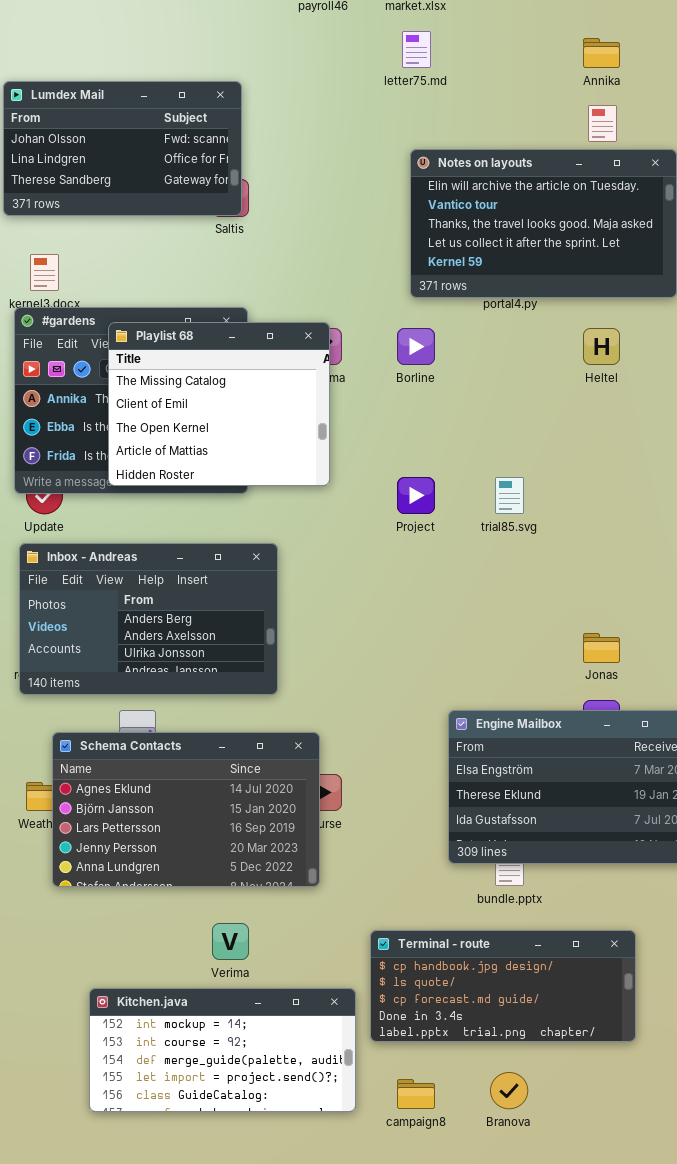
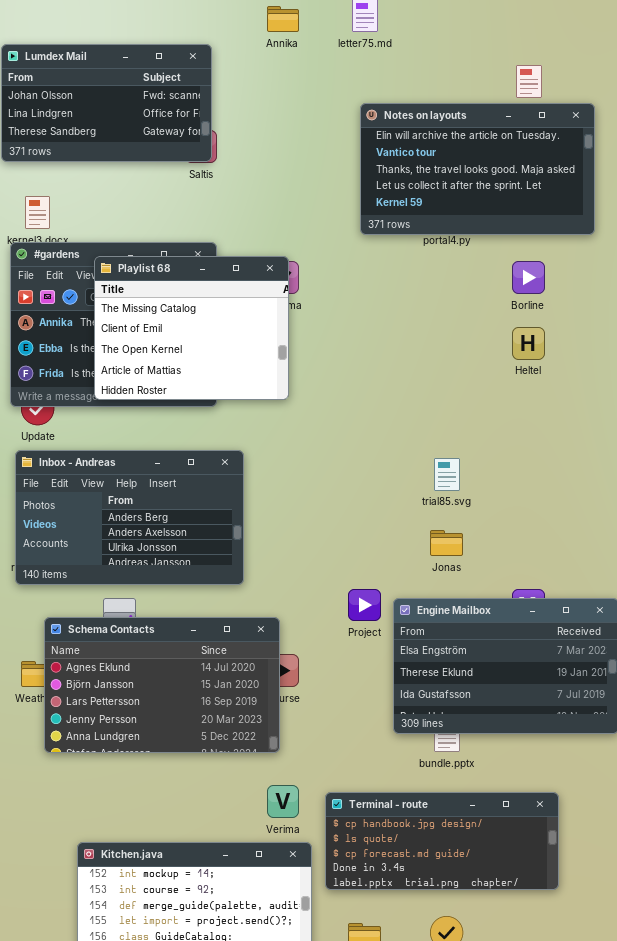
Annika: [583,38,620,68] -> [267,6,299,32], moved
Borline: [397,328,435,365] -> [512,261,545,294], moved
Heltel: [583,328,620,365] -> [512,327,545,360], moved
Project: [397,477,435,514] -> [348,589,381,621], moved
trial85.svg: [495,477,524,514] -> [434,458,460,491], moved
Jonas: [583,633,620,663] -> [430,530,463,556], moved
Verima: [212,923,249,960] -> [267,785,299,818], moved

